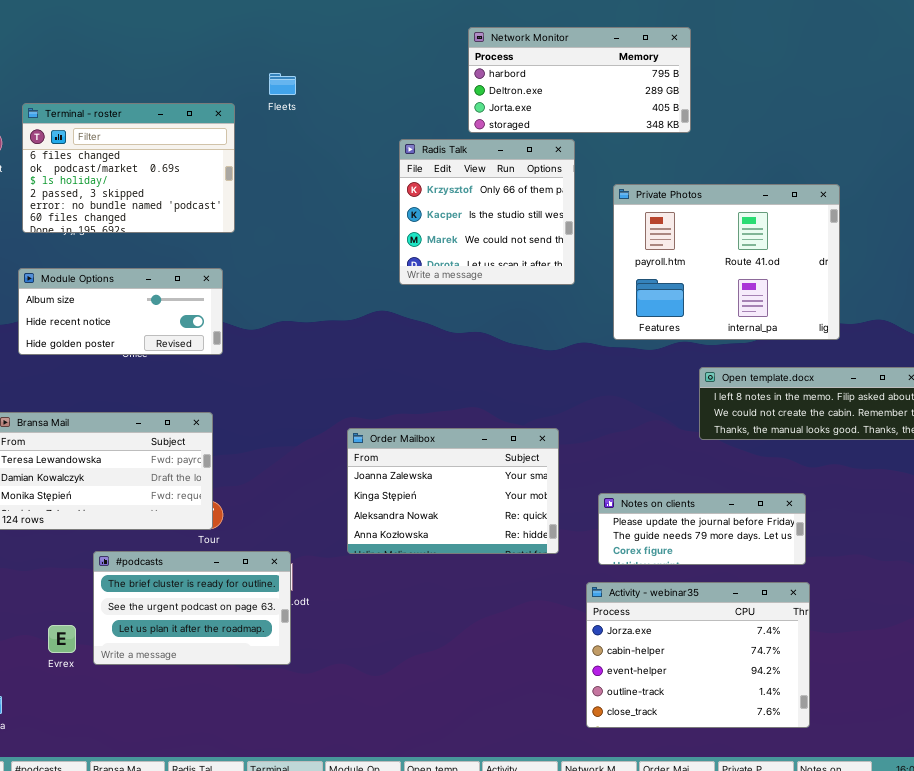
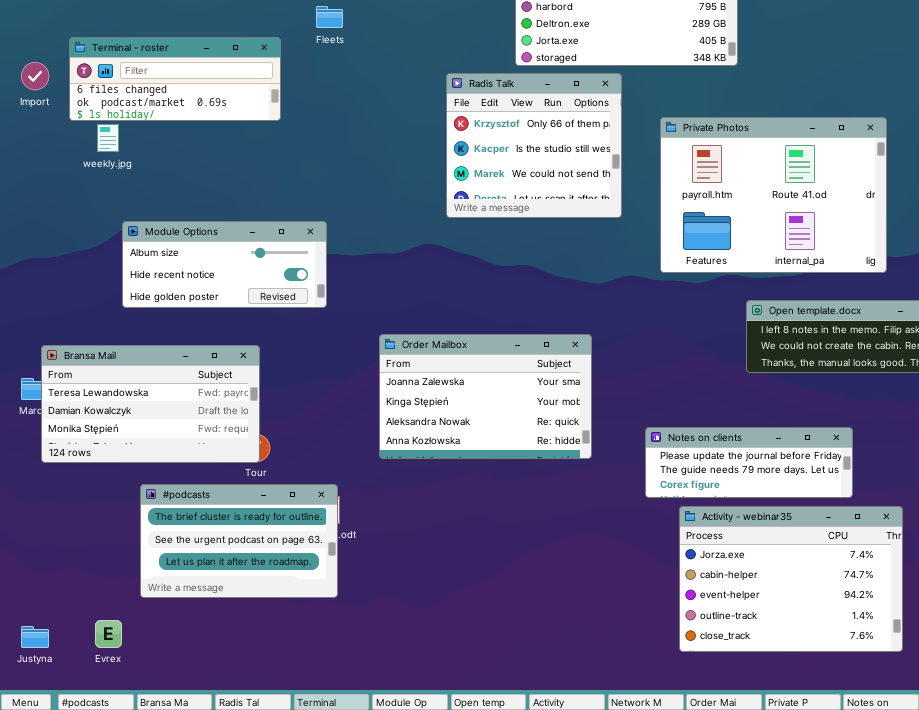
Terminal - roster: [22,103,235,233] -> [69,37,281,121], resized
Module Options: [18,268,223,355] -> [122,221,327,308], moved
Order Mailbox: [347,428,559,554] -> [379,334,592,459], moved
Activity - webinar35: [586,582,810,728] -> [679,506,903,652], moved
Evrex: [48,625,76,653] -> [95,620,122,648], moved

